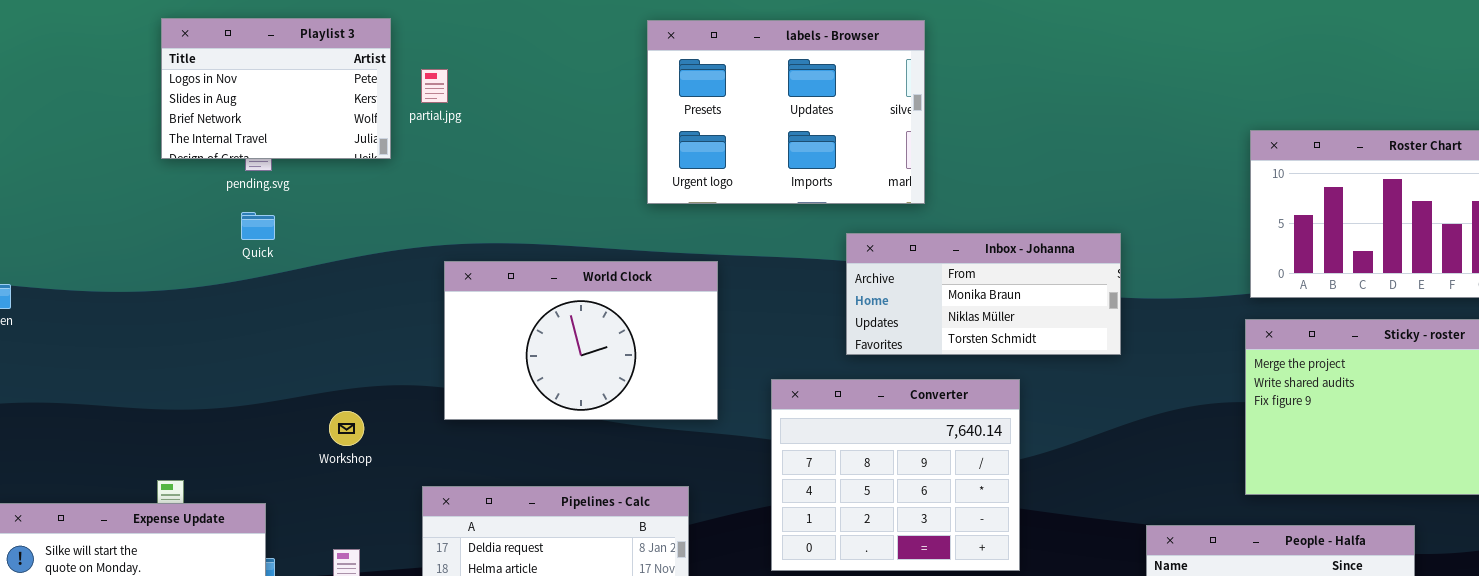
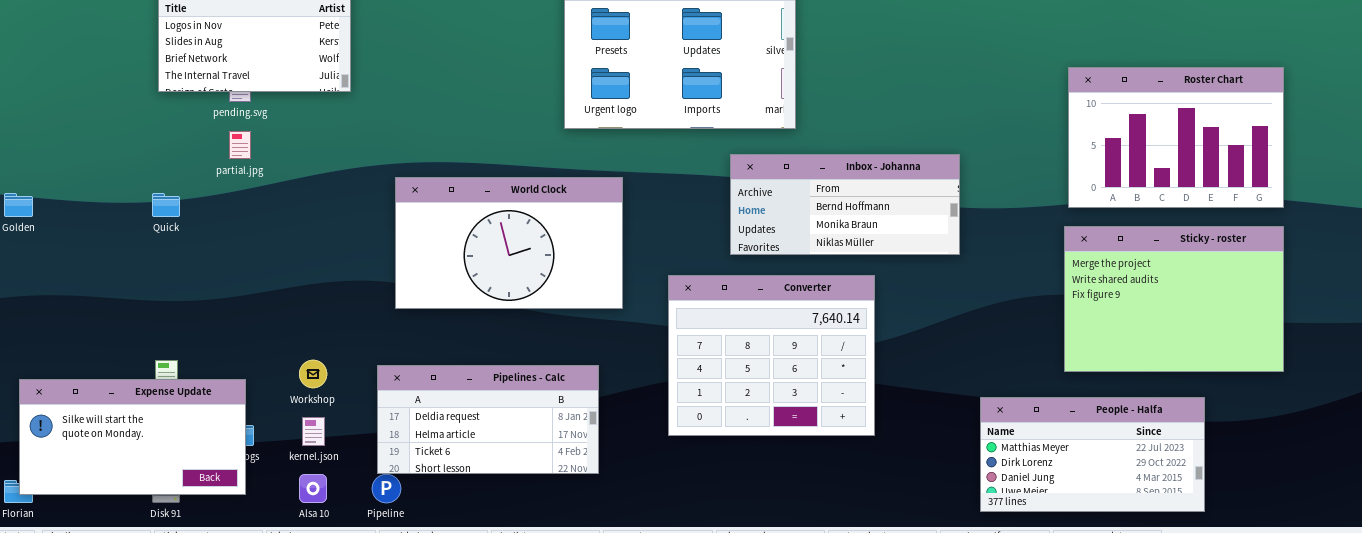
partial.jpg: [421,69,448,103] -> [229,131,251,159], moved
Quick: [241,212,275,240] -> [152,193,180,217], moved
Inbox - Johanna: [846,233,1121,355] -> [730,154,960,255], scrolled up 1 row
Workshop: [329,411,364,446] -> [299,360,327,388], moved

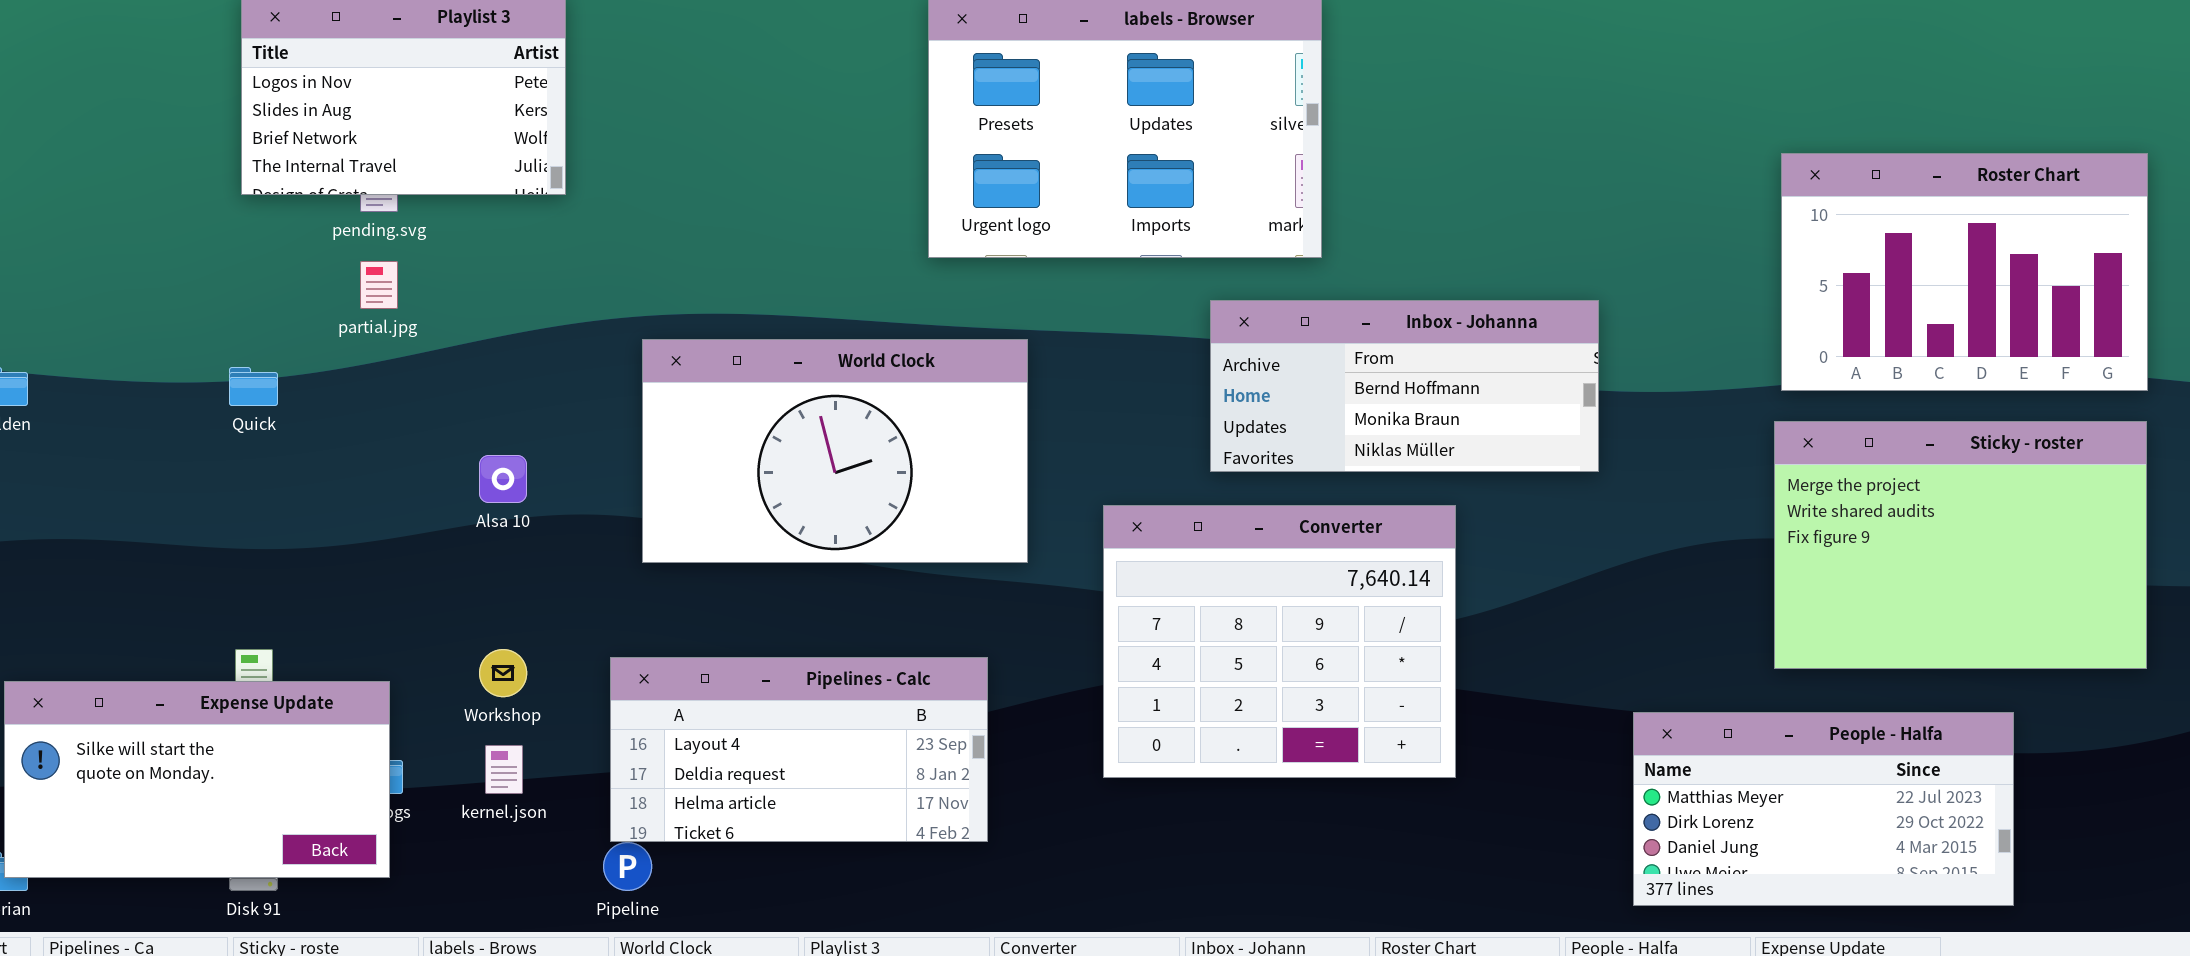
Pipelines - Calc: [377,365,599,474] -> [610,657,988,842], scrolled up 1 row
Alsa 10: [299,474,327,503] -> [479,455,527,503], moved

